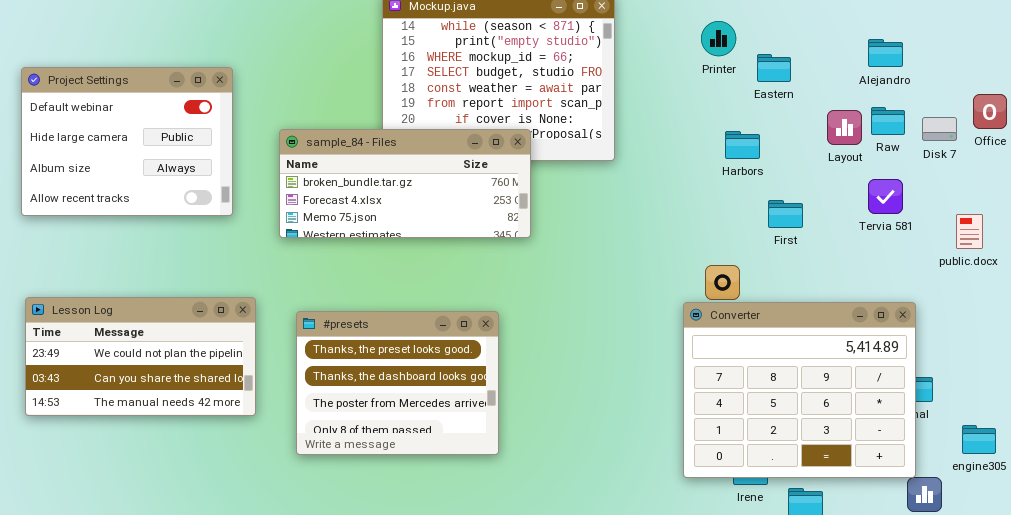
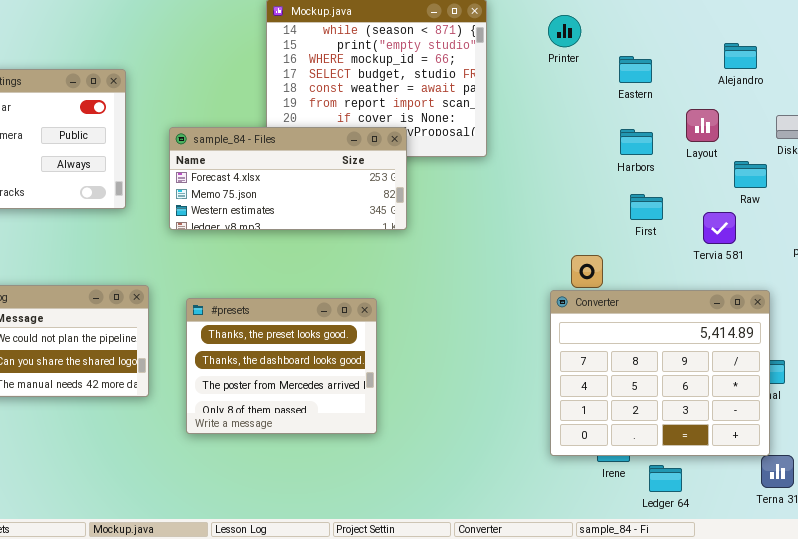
Printer: [701,21,736,56] -> [548,15,581,47], moved
Raw: [871,107,905,135] -> [734,161,767,188], moved
sample_84 - Files: [279,129,531,238] -> [169,127,407,230], scrolled down 1 row
Harbors: [725,131,760,159] -> [620,129,653,155], moved
Tervia 581: [868,179,903,214] -> [703,212,736,244], moved

